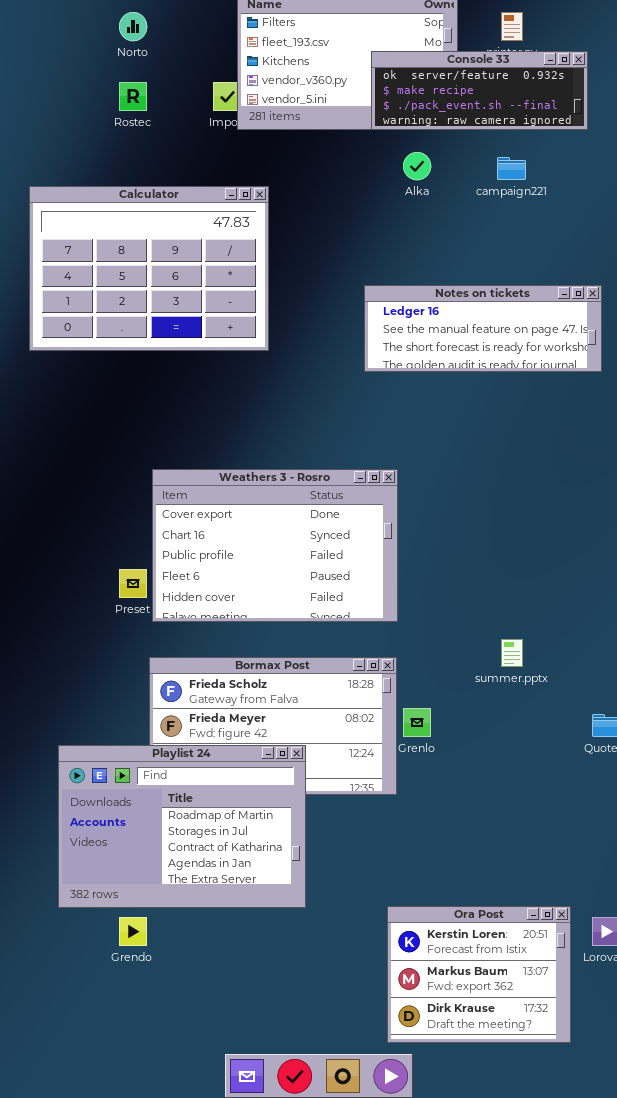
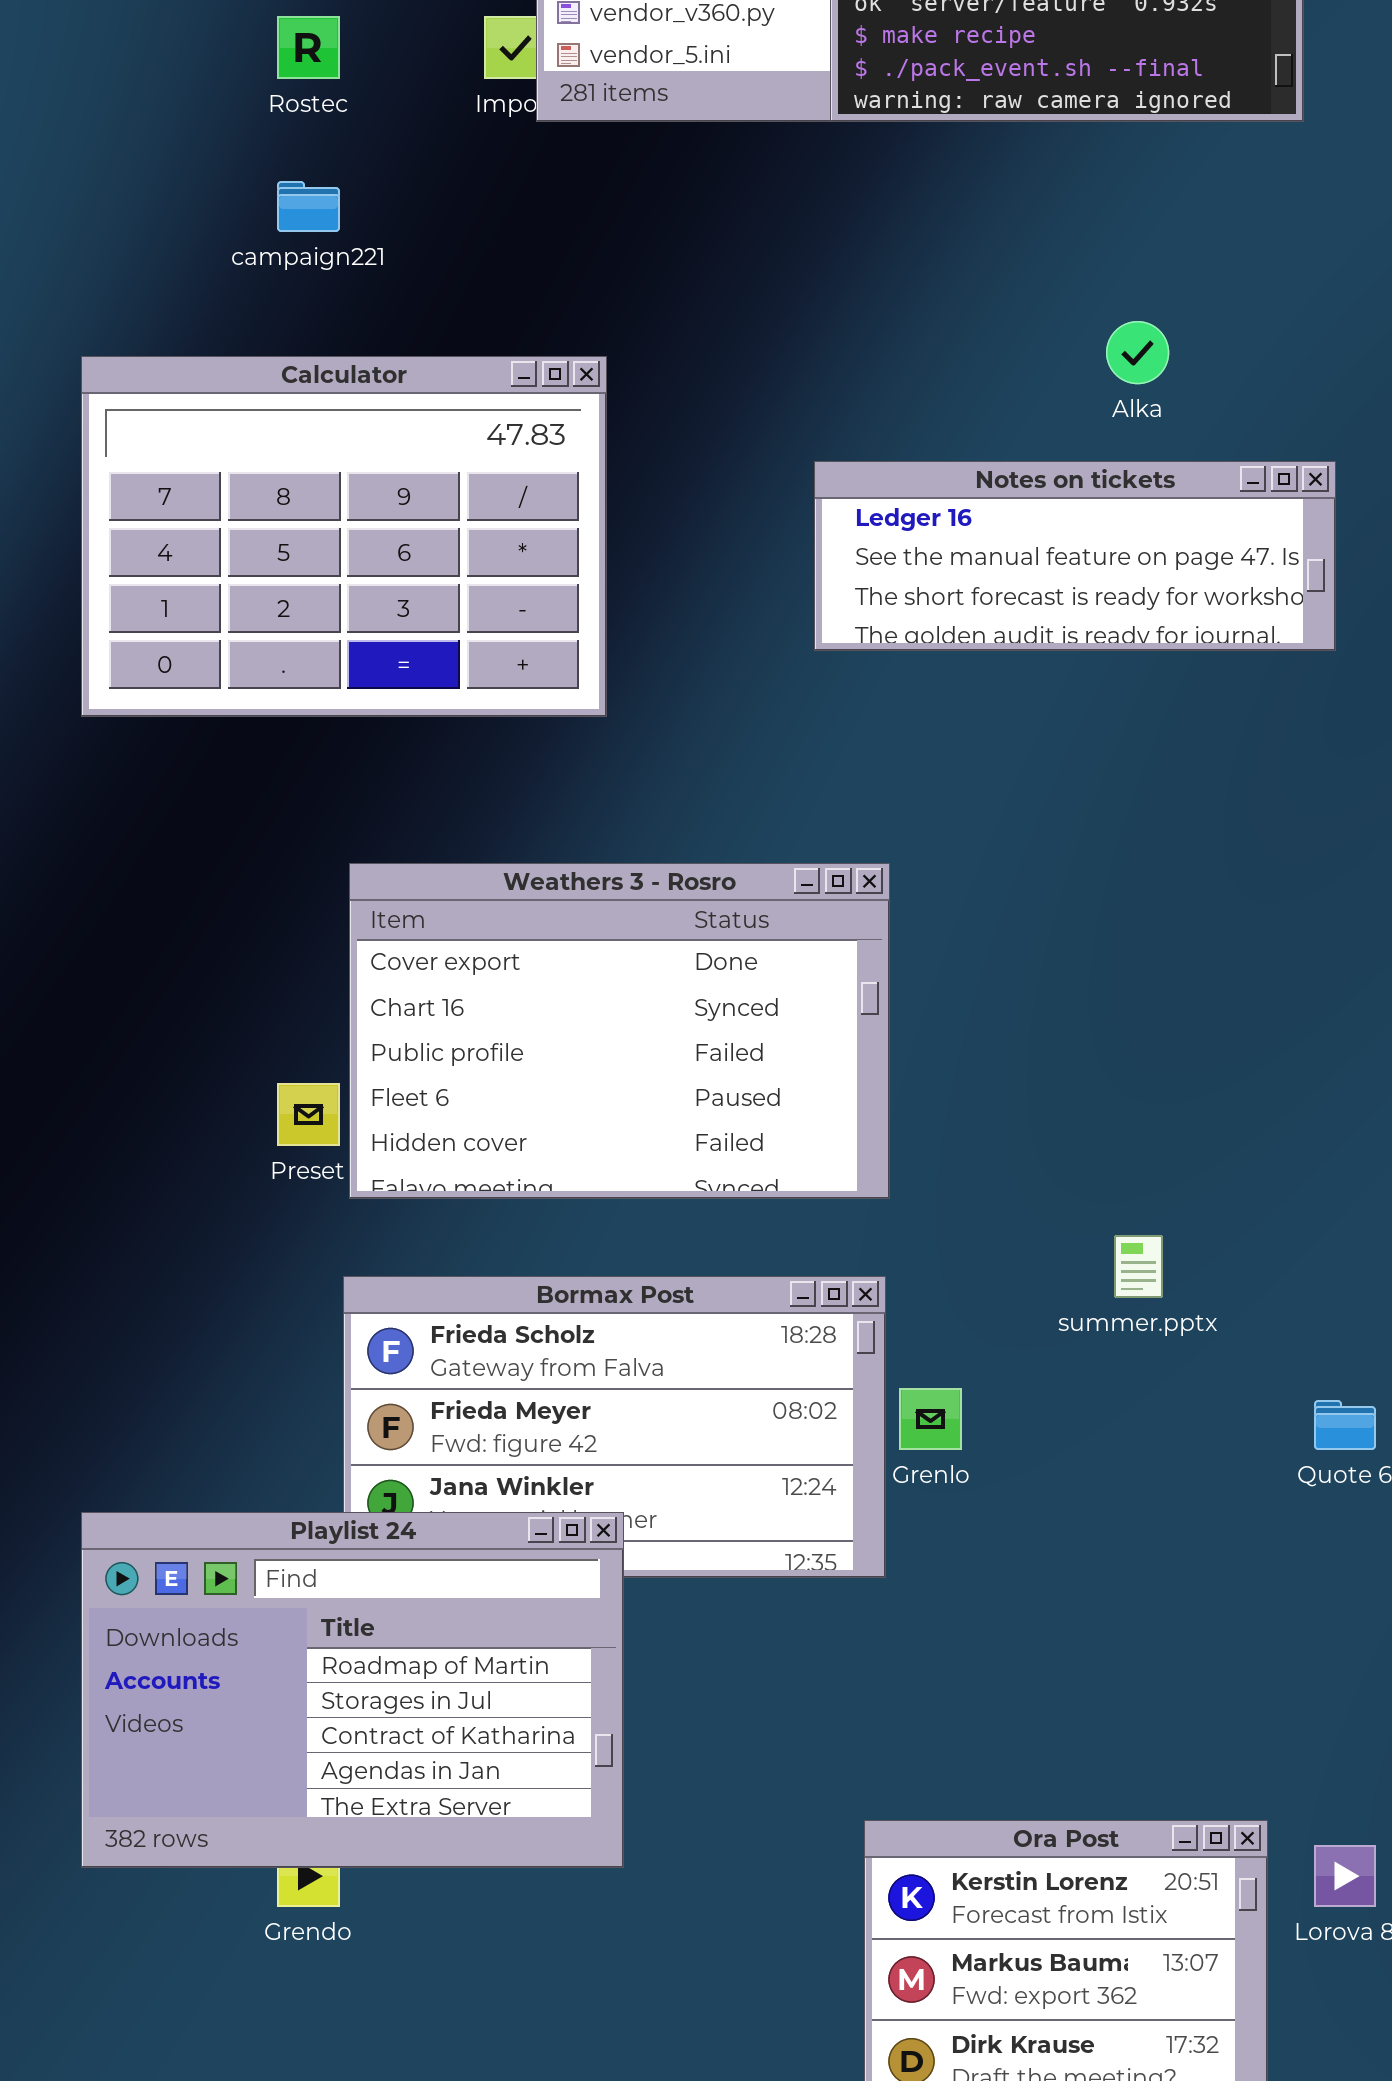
Alka: [403,152,431,180] -> [1106,321,1169,384], moved
campaign221: [497,157,526,180] -> [277,181,340,232], moved
Calculator: [29,186,269,351] -> [81,356,607,717], moved
Playlist 24: [58,745,306,908] -> [81,1512,624,1868], moved

